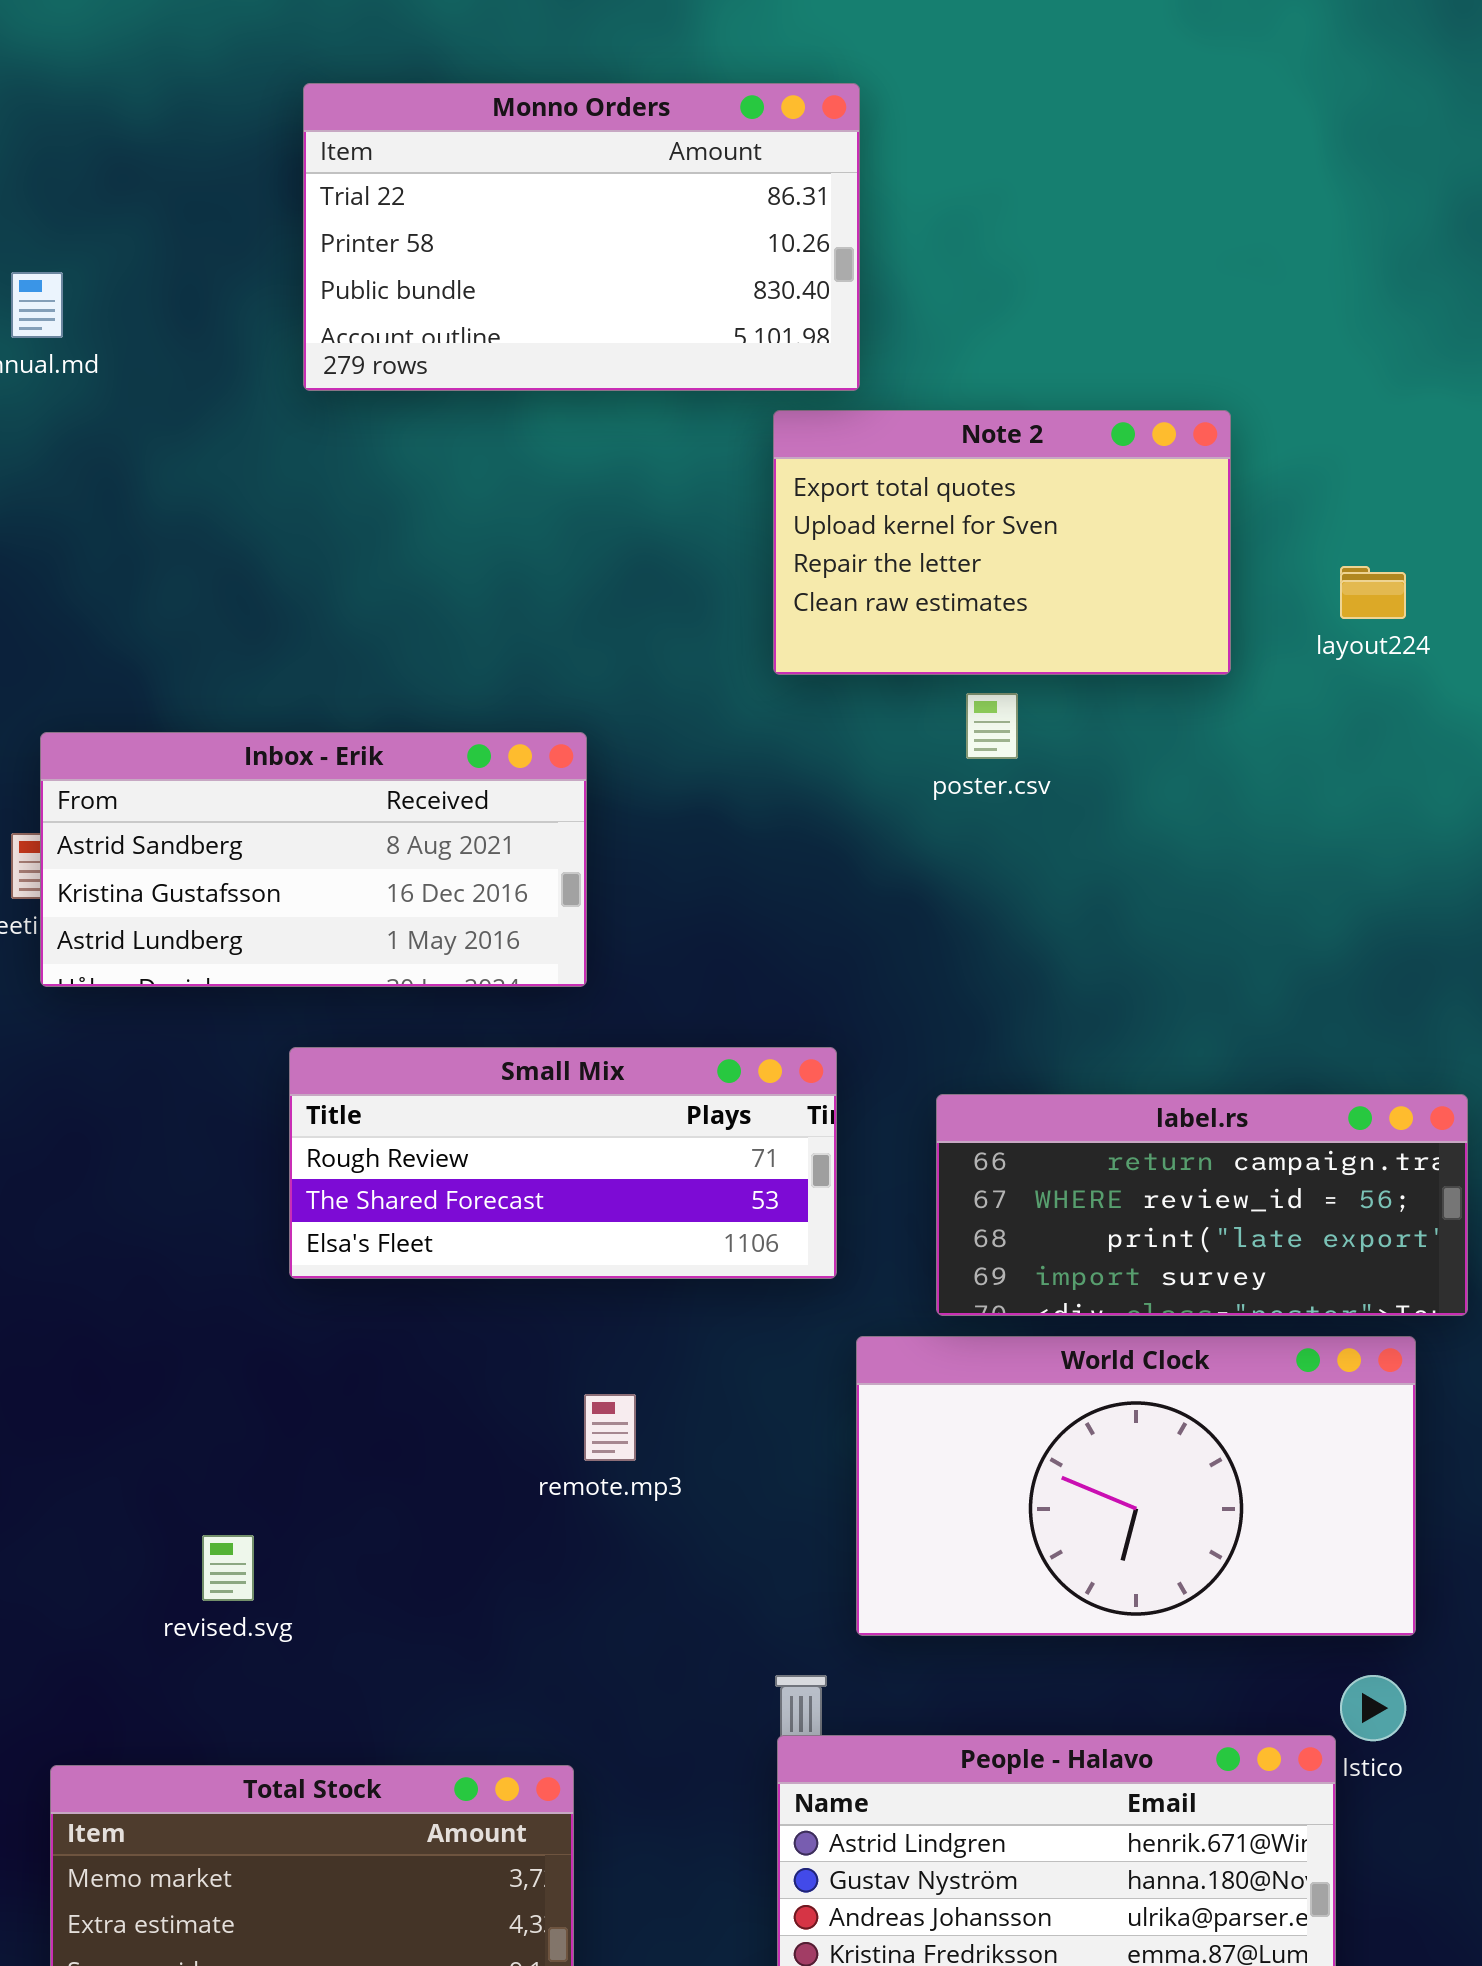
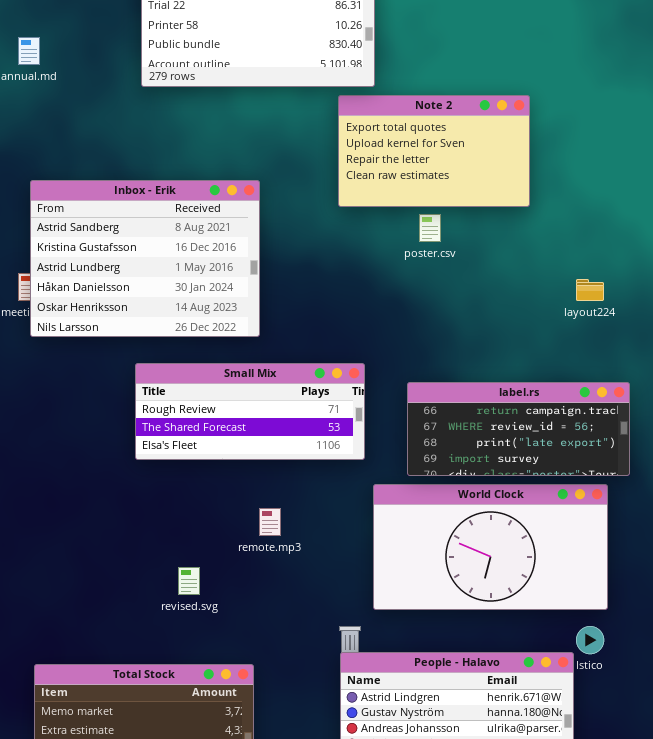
layout224: [1340,566,1406,619] -> [576,279,604,301], moved
Inbox - Erik: [40,732,587,987] -> [30,180,260,337], resized
revised.svg: [202,1535,254,1601] -> [178,567,200,595], moved

